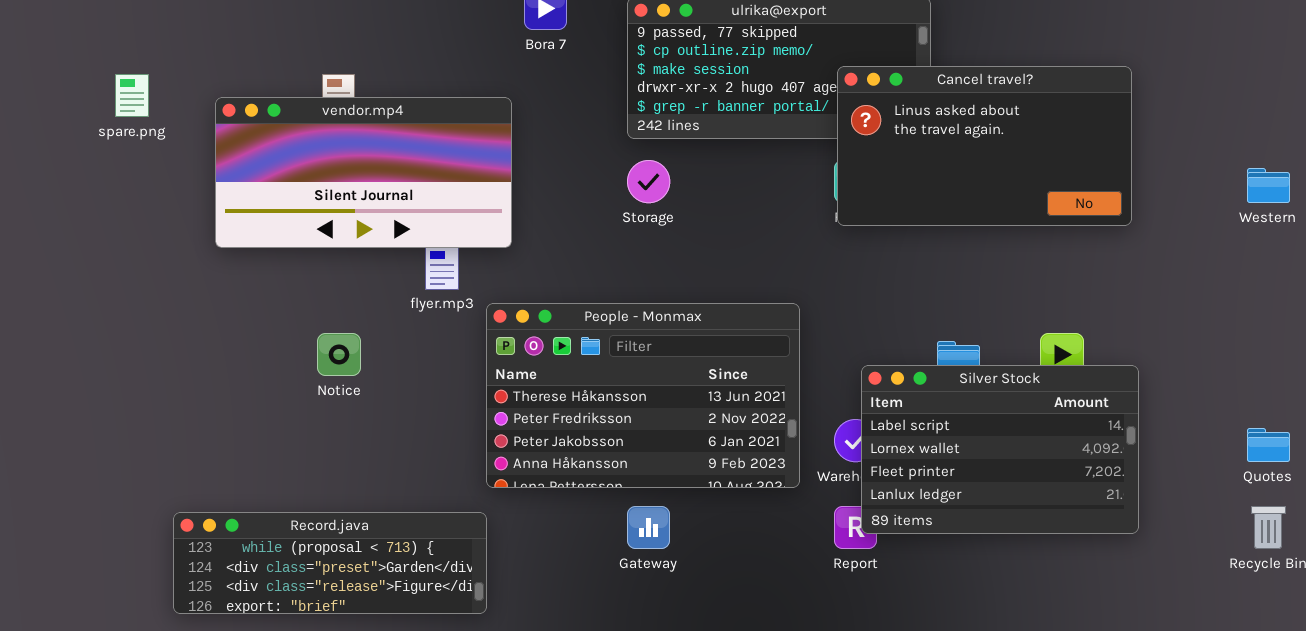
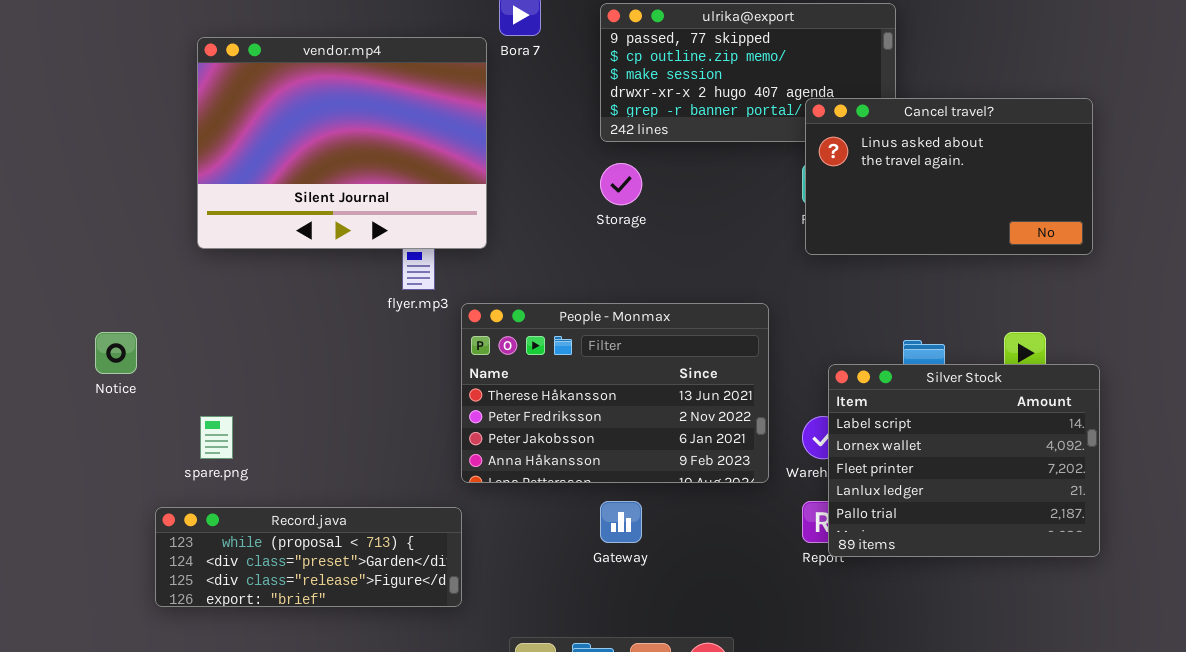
Cancel travel?: [837,66,1132,226] -> [805,98,1093,255], moved
spare.png: [115,74,149,117] -> [200,416,233,459], moved
vendor.mp4: [215,97,512,248] -> [197,37,487,249], resized
Notice: [317,333,361,376] -> [95,332,137,374], moved
Silver Stock: [861,365,1139,534] -> [828,364,1100,557], resized

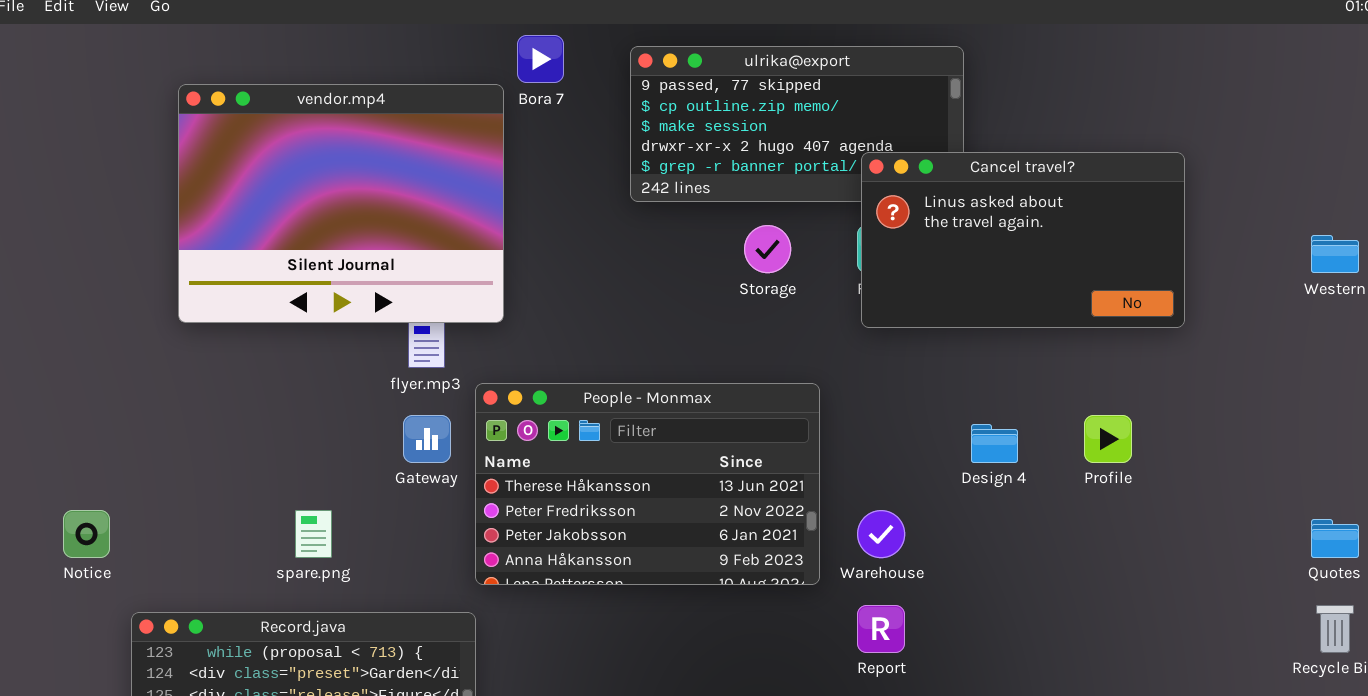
Storage: [600,163,642,205] -> [744,225,791,273], moved
Notice: [95,332,137,374] -> [63,510,110,558], moved
Silver Stock: [828,364,1100,557] -> none, closed
spare.png: [200,416,233,459] -> [295,510,332,558], moved
Gateway: [600,501,642,543] -> [403,415,451,463], moved

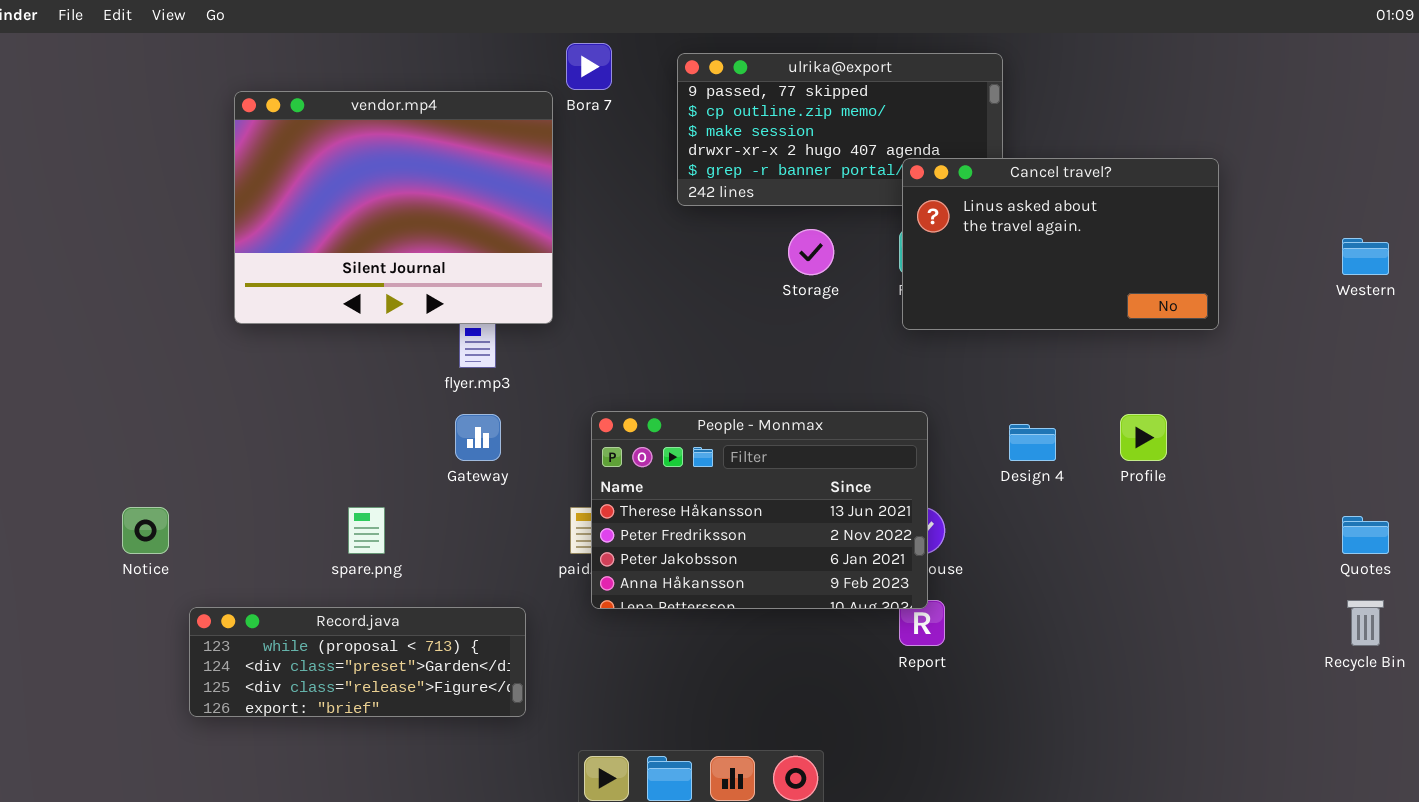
People - Monmax: [475,383,820,585] -> [591,411,928,609], moved

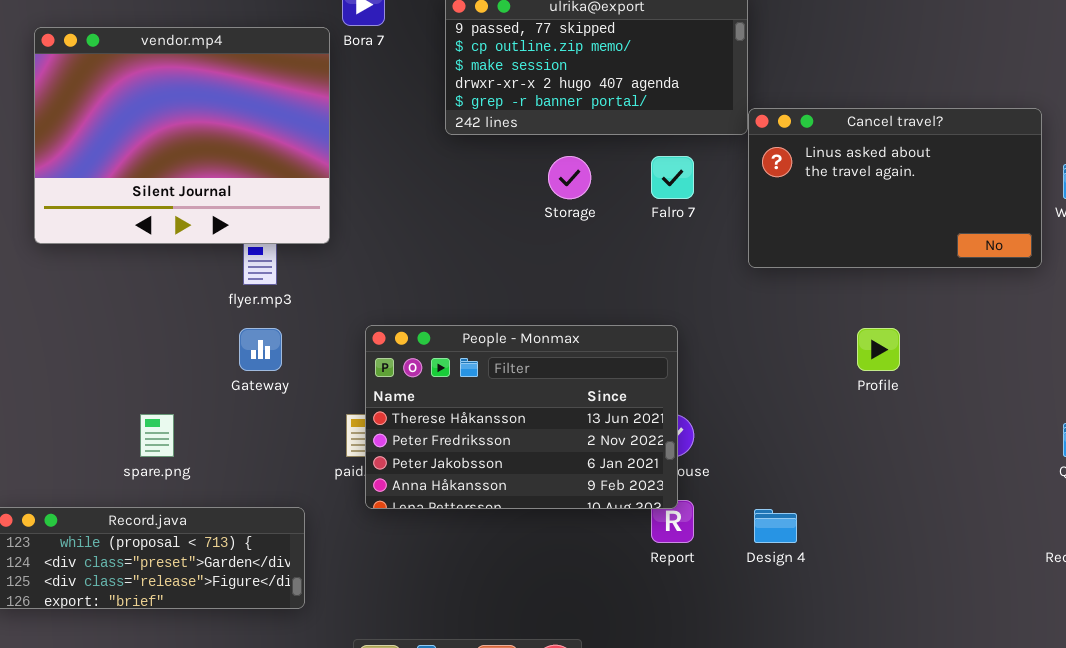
Cancel travel?: [902,158,1219,330] -> [748,108,1042,268], moved
Design 4: [1009,424,1056,461] -> [754,509,797,543], moved

